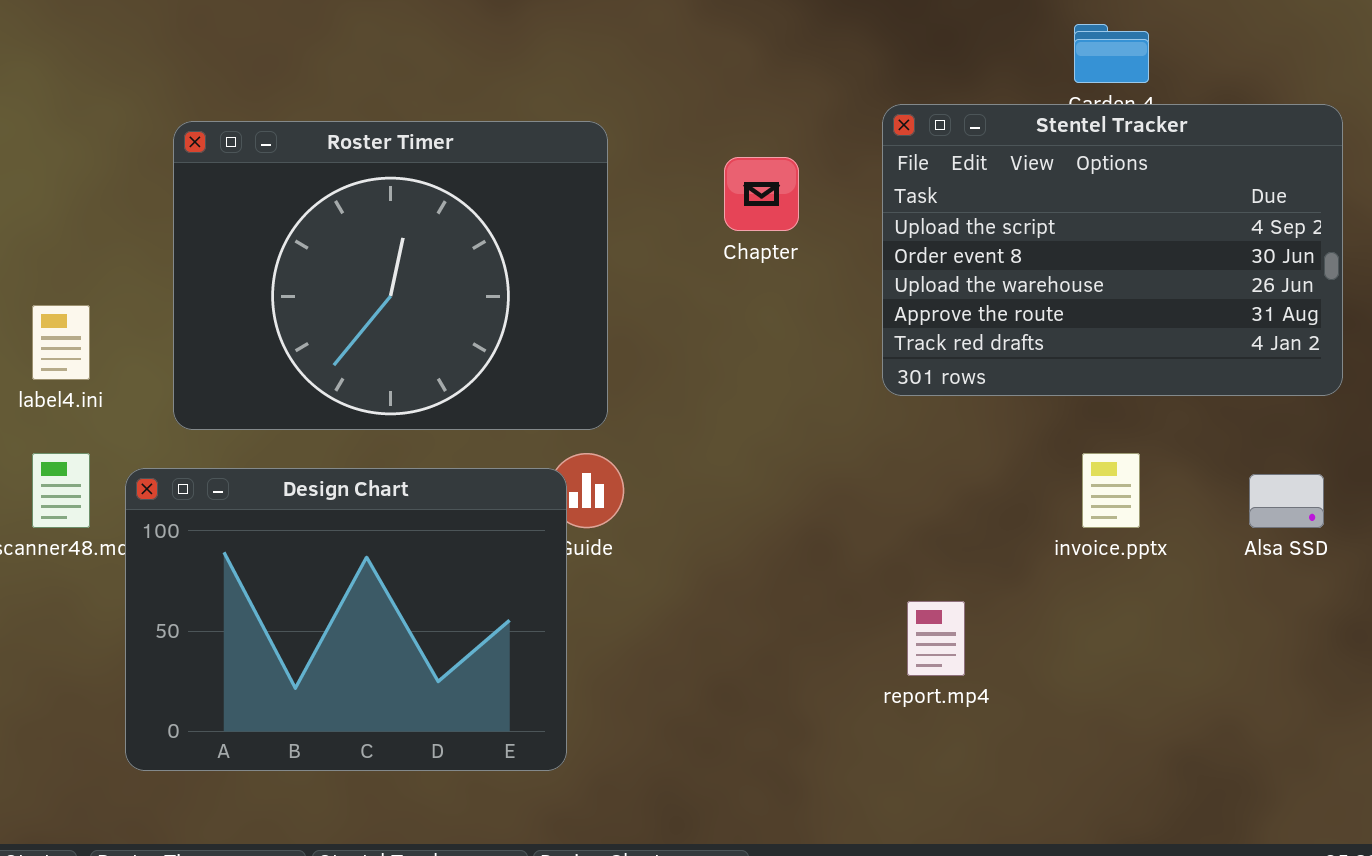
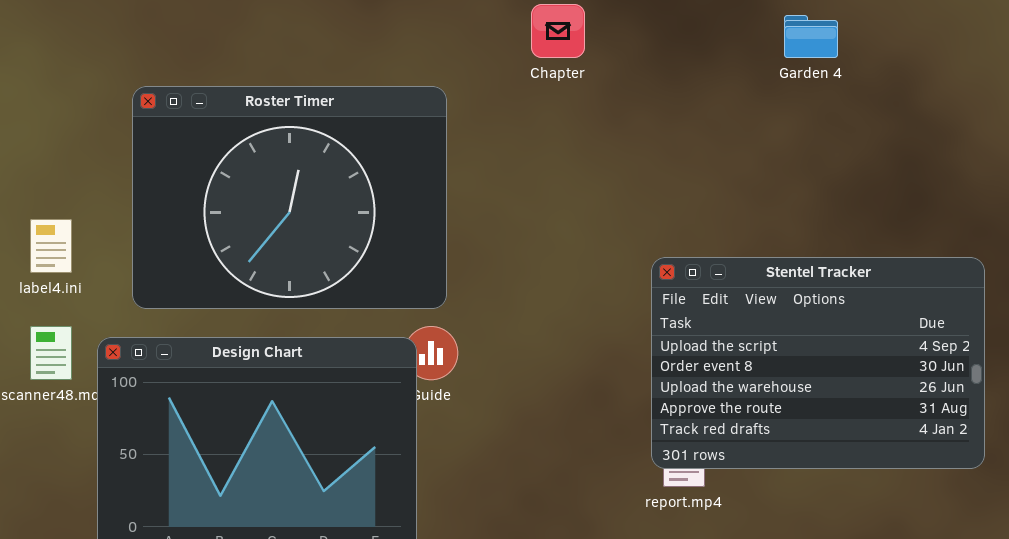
Stentel Tracker: [882,104,1343,396] -> [651,257,985,469], moved
Chapter: [724,157,799,231] -> [531,4,585,58], moved

